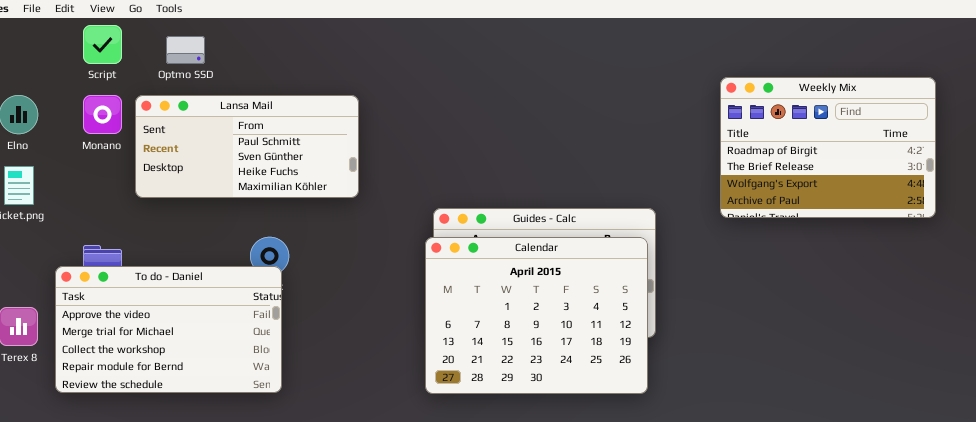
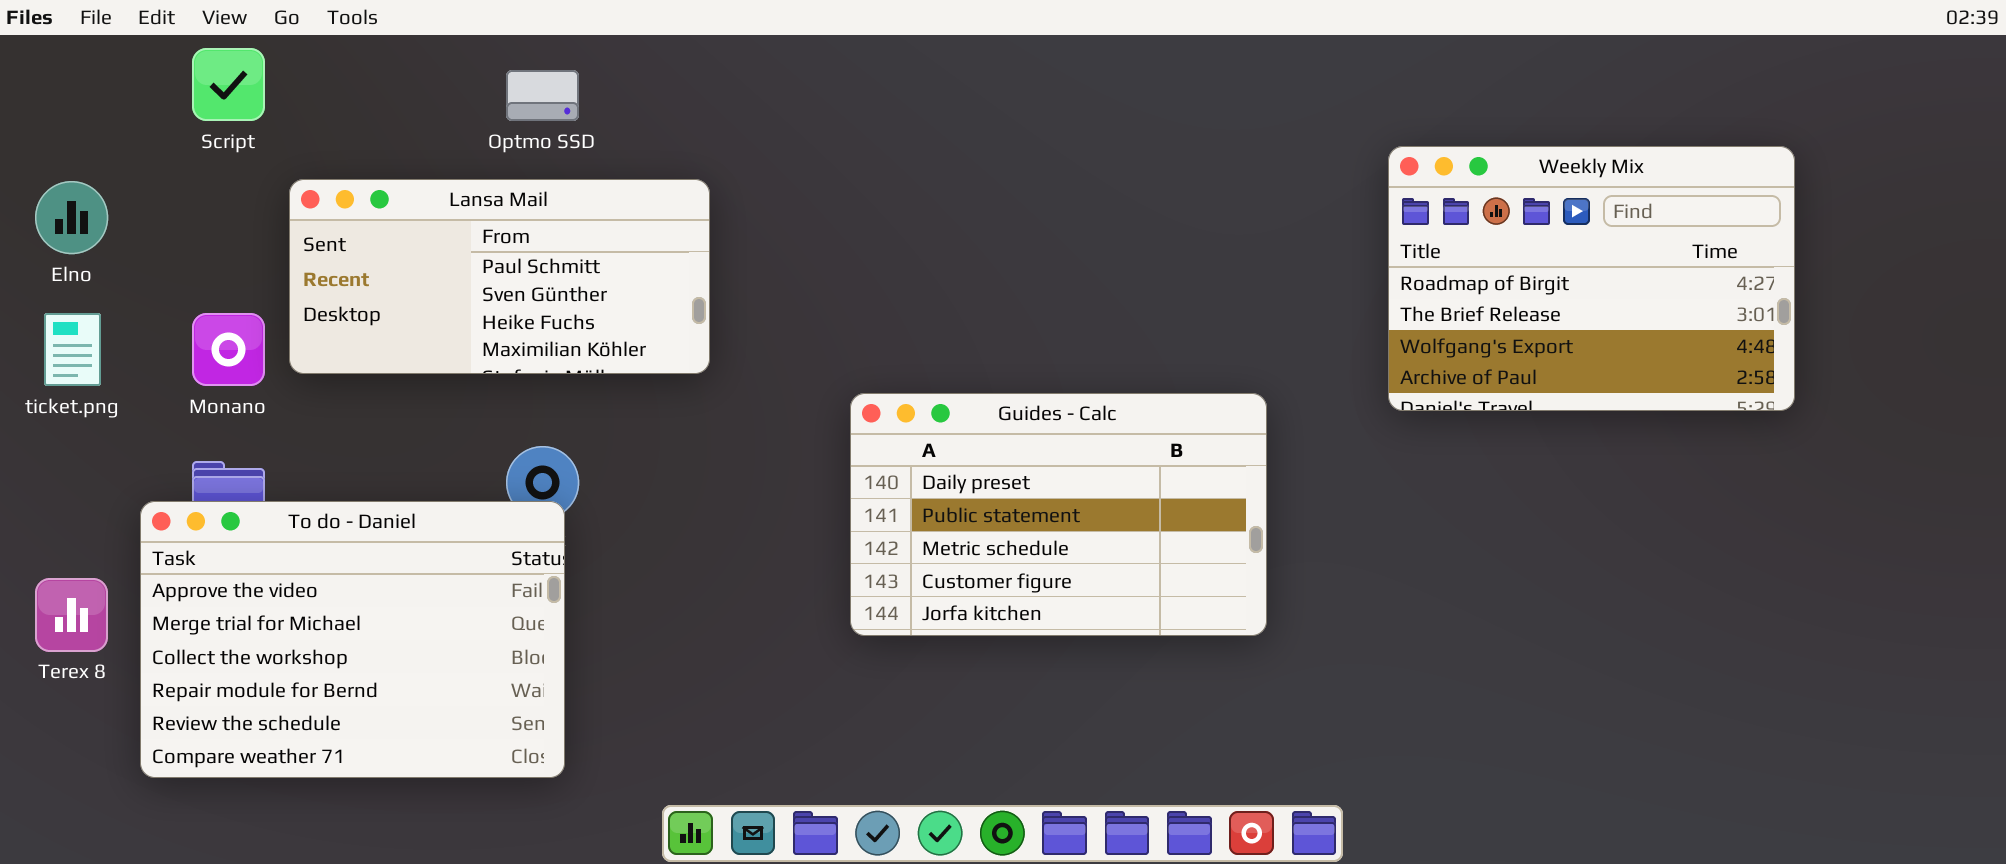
Optmo SSD: [166,36,205,64] -> [506,70,579,121], moved
Monano: [83,95,122,134] -> [192,313,265,386], moved
Calendar: [425,237,648,394] -> none, closed
To do - Daniel: [55,266,282,393] -> [140,501,565,778], resized

